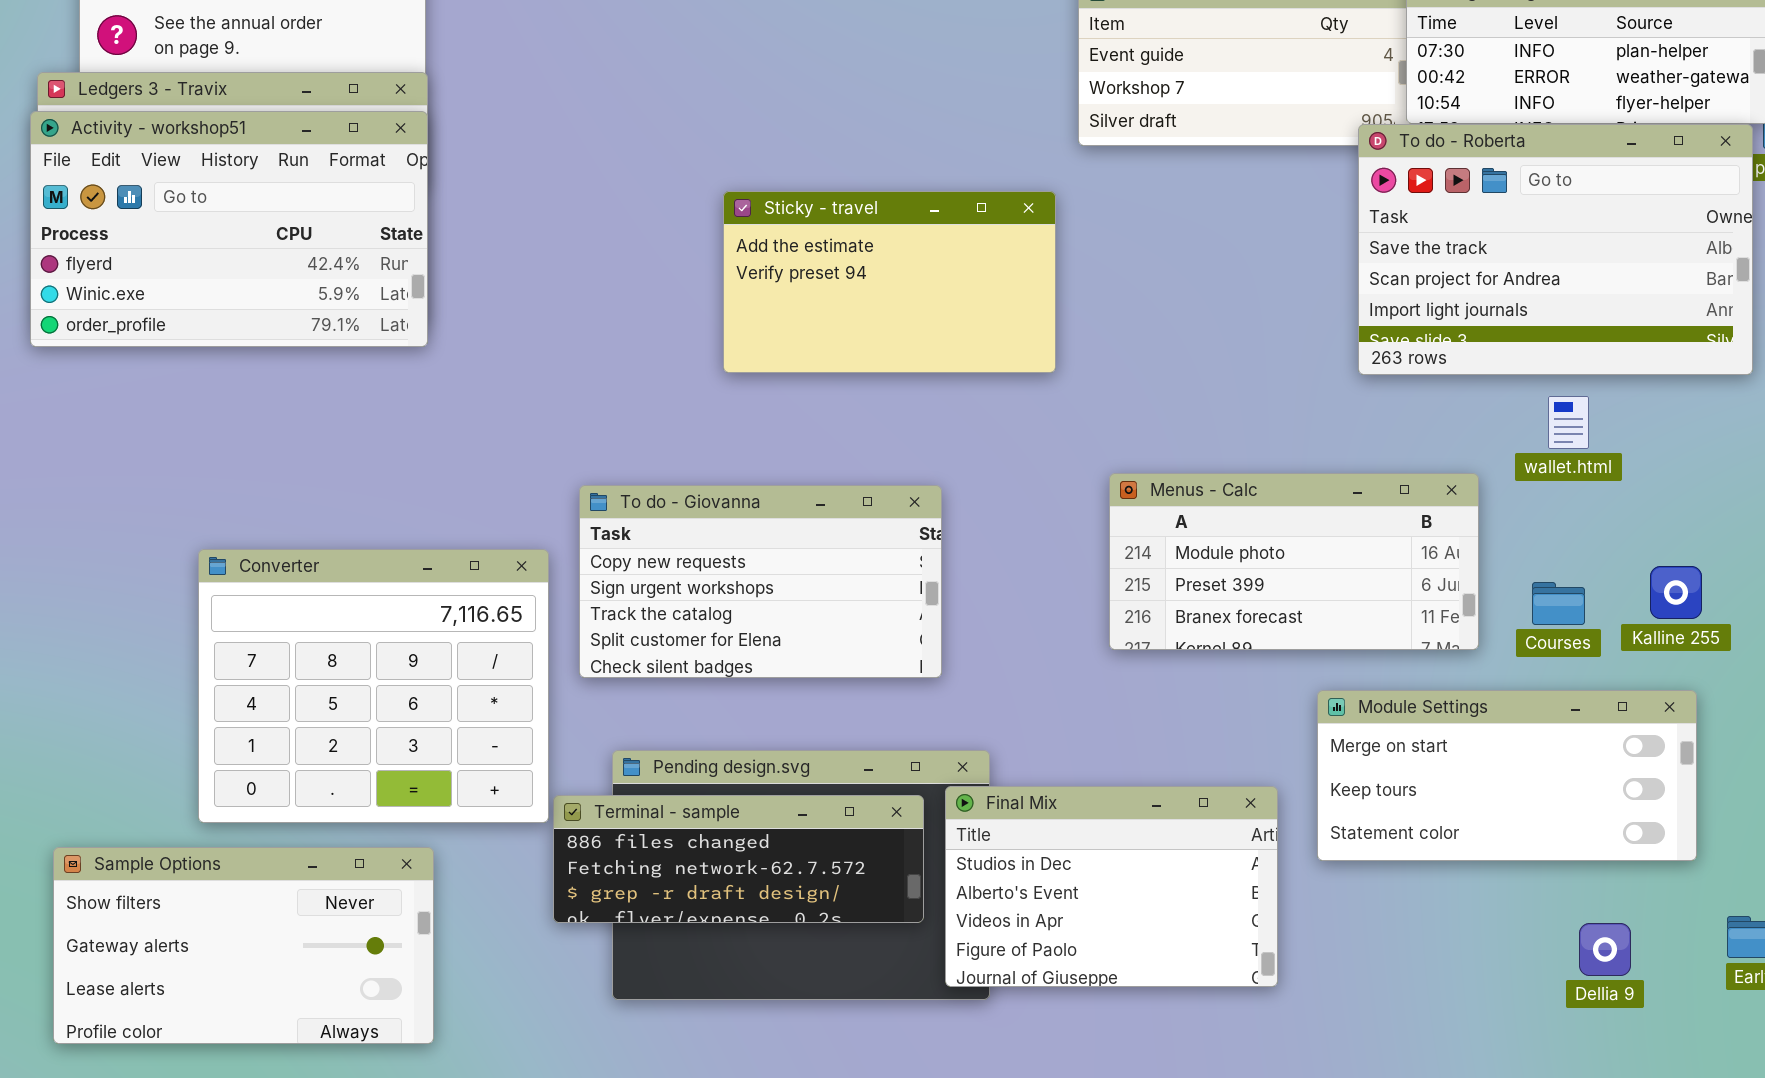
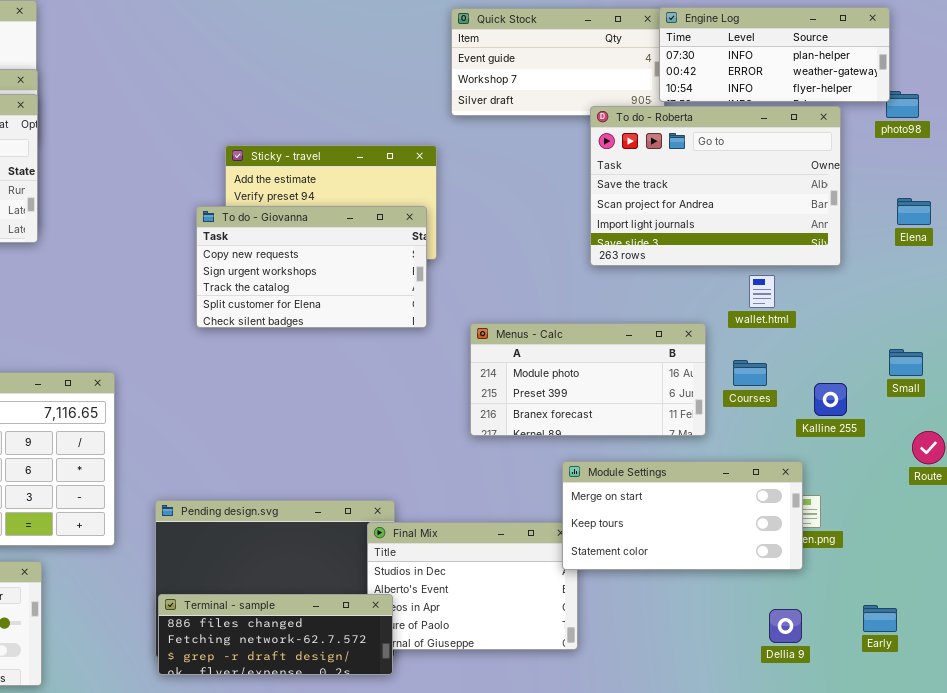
To do - Roberta: [1358,124,1753,375] -> [590,106,841,266], moved
To do - Giovanna: [579,485,942,678] -> [196,206,427,328], moved
Courses: [1532,582,1585,625] -> [733,360,767,386], moved
Module Settings: [1317,690,1697,861] -> [562,461,803,570], moved
Terminal - sample: [553,795,924,923] -> [158,594,393,675], moved

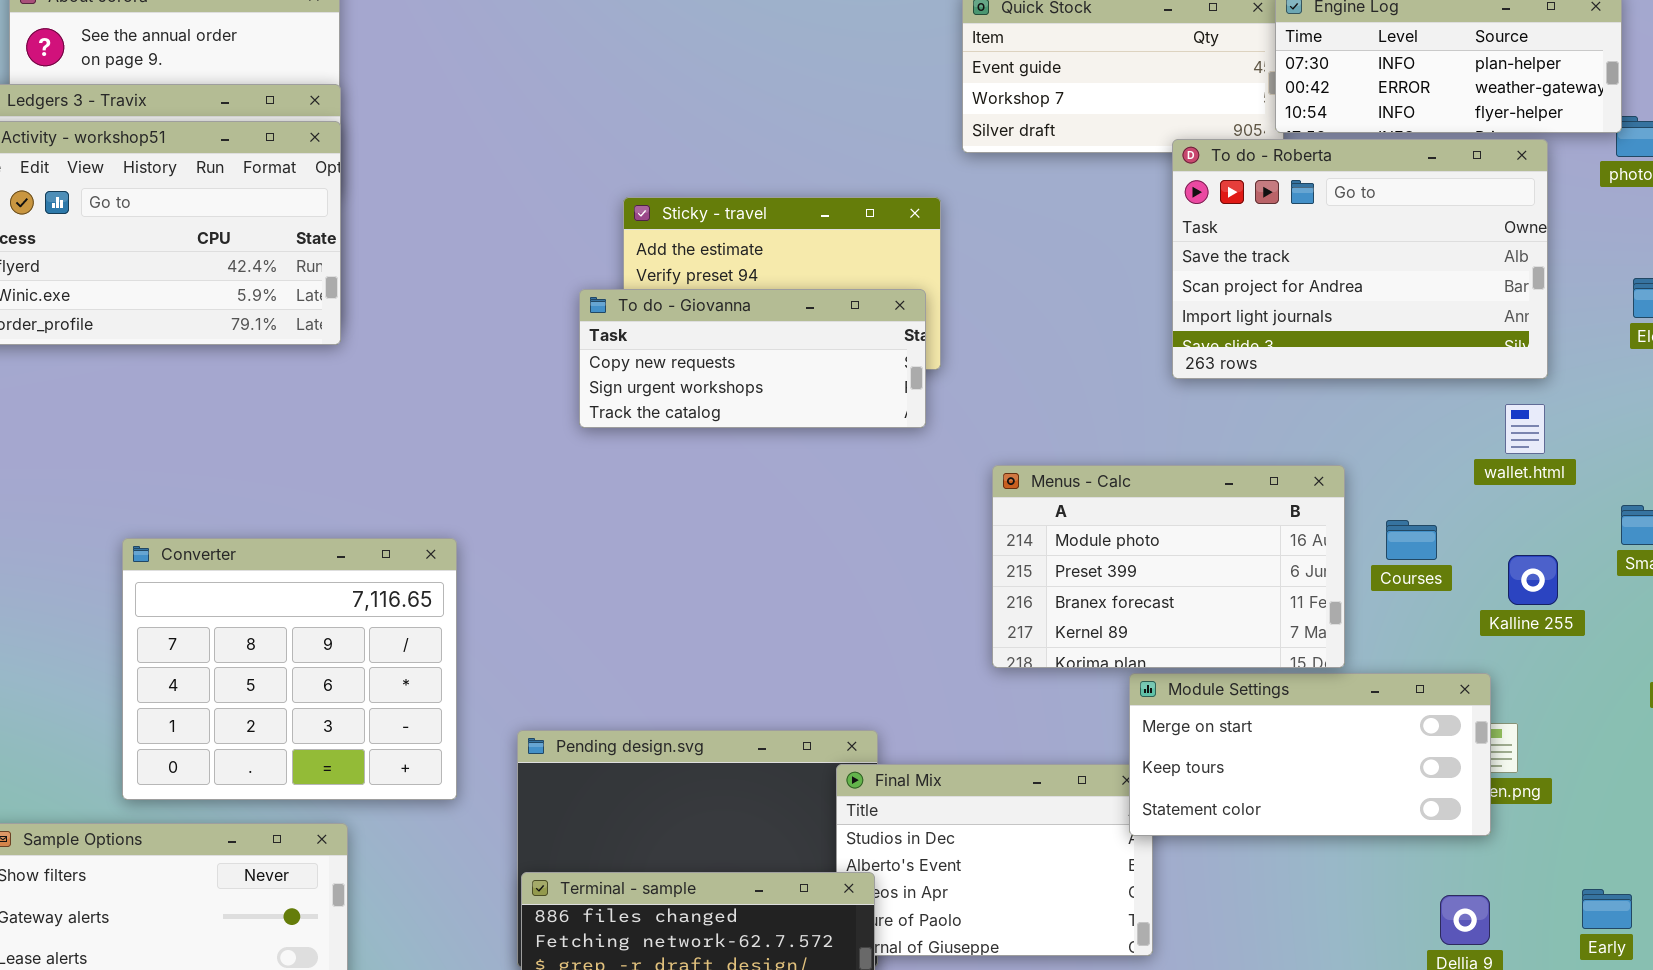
To do - Giovanna: [196,206,427,328] -> [579,289,926,428], resized
wallet.html: [749,275,775,308] -> [1505,404,1545,454], moved
Menus - Calc: [470,323,706,436] -> [992,465,1345,668], resized

